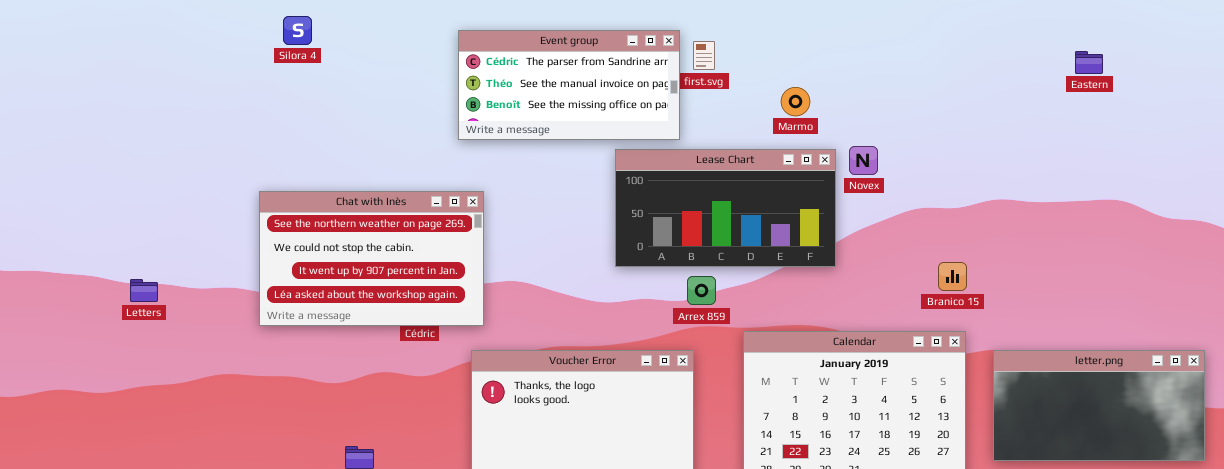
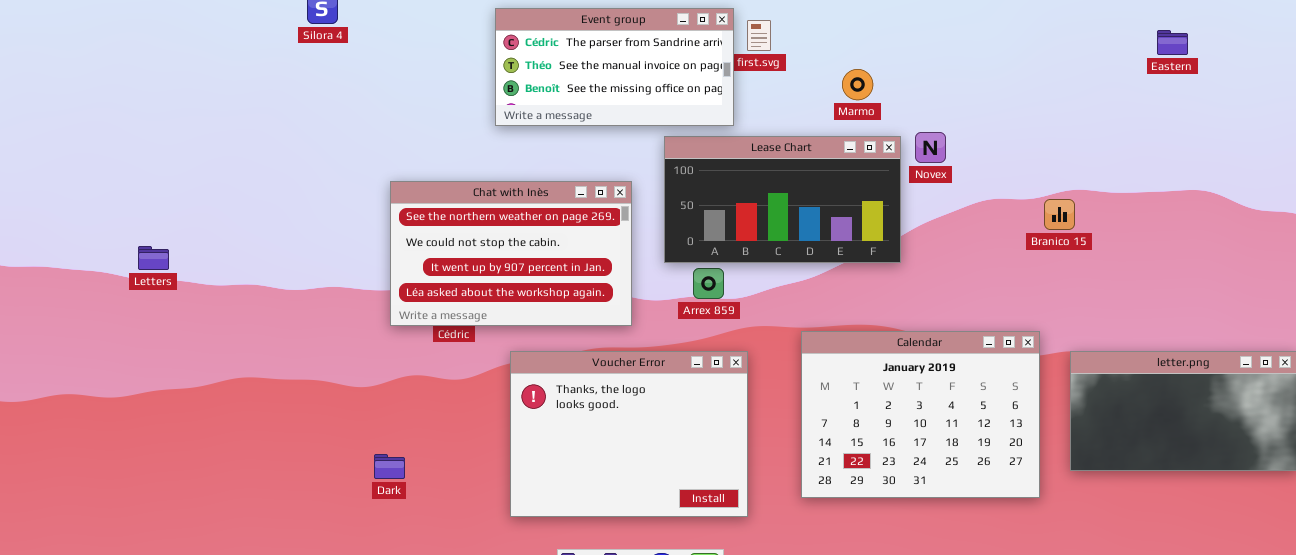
Chat with Inès: [259,191,484,326] -> [390,181,632,326], moved
Branico 15: [938,262,967,291] -> [1044,199,1075,230], moved
Arrex 859: [687,276,716,305] -> [693,268,724,299], moved
Letters: [130,279,158,302] -> [138,246,169,270], moved

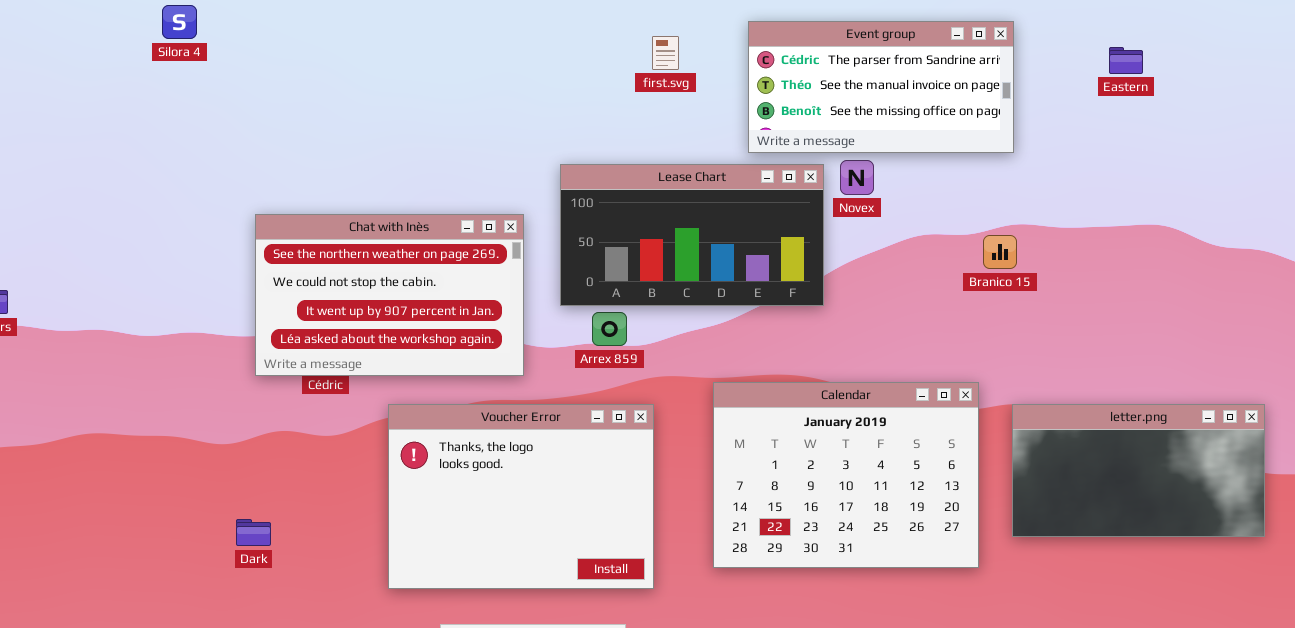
Event group: [495,8,734,126] -> [748,21,1014,153], moved

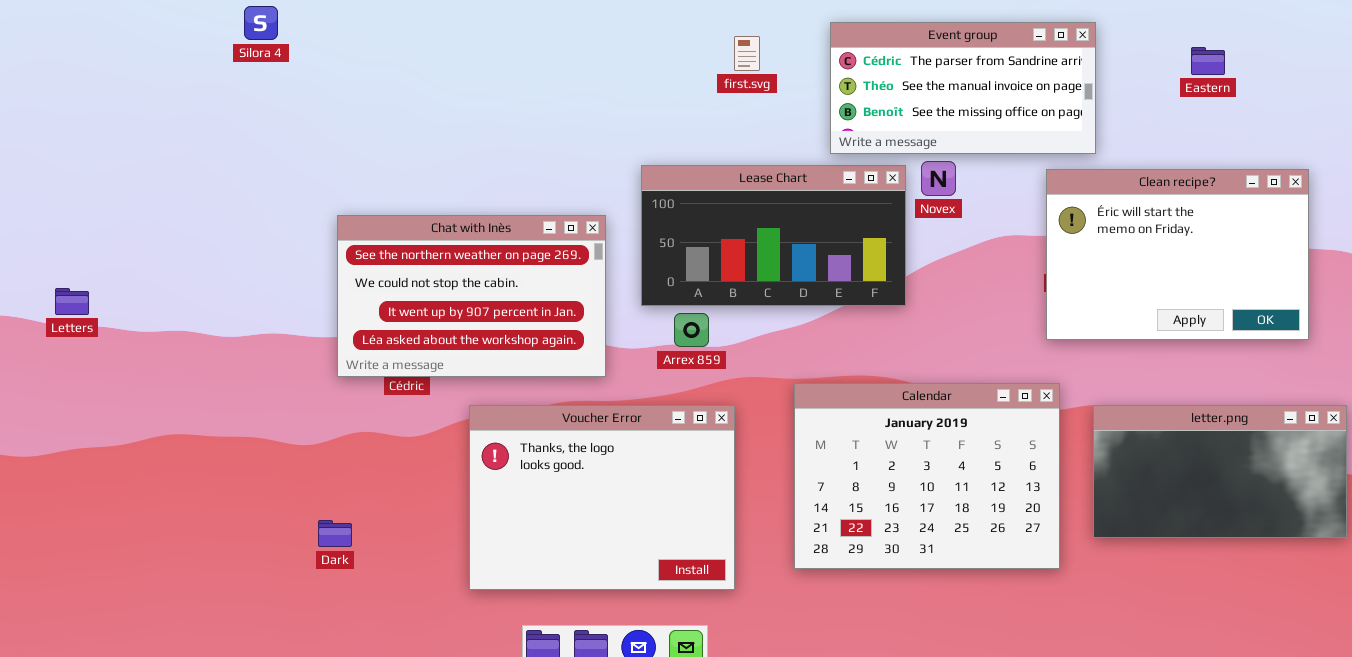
Clean recipe?: none -> [1046,169,1309,340], opened

